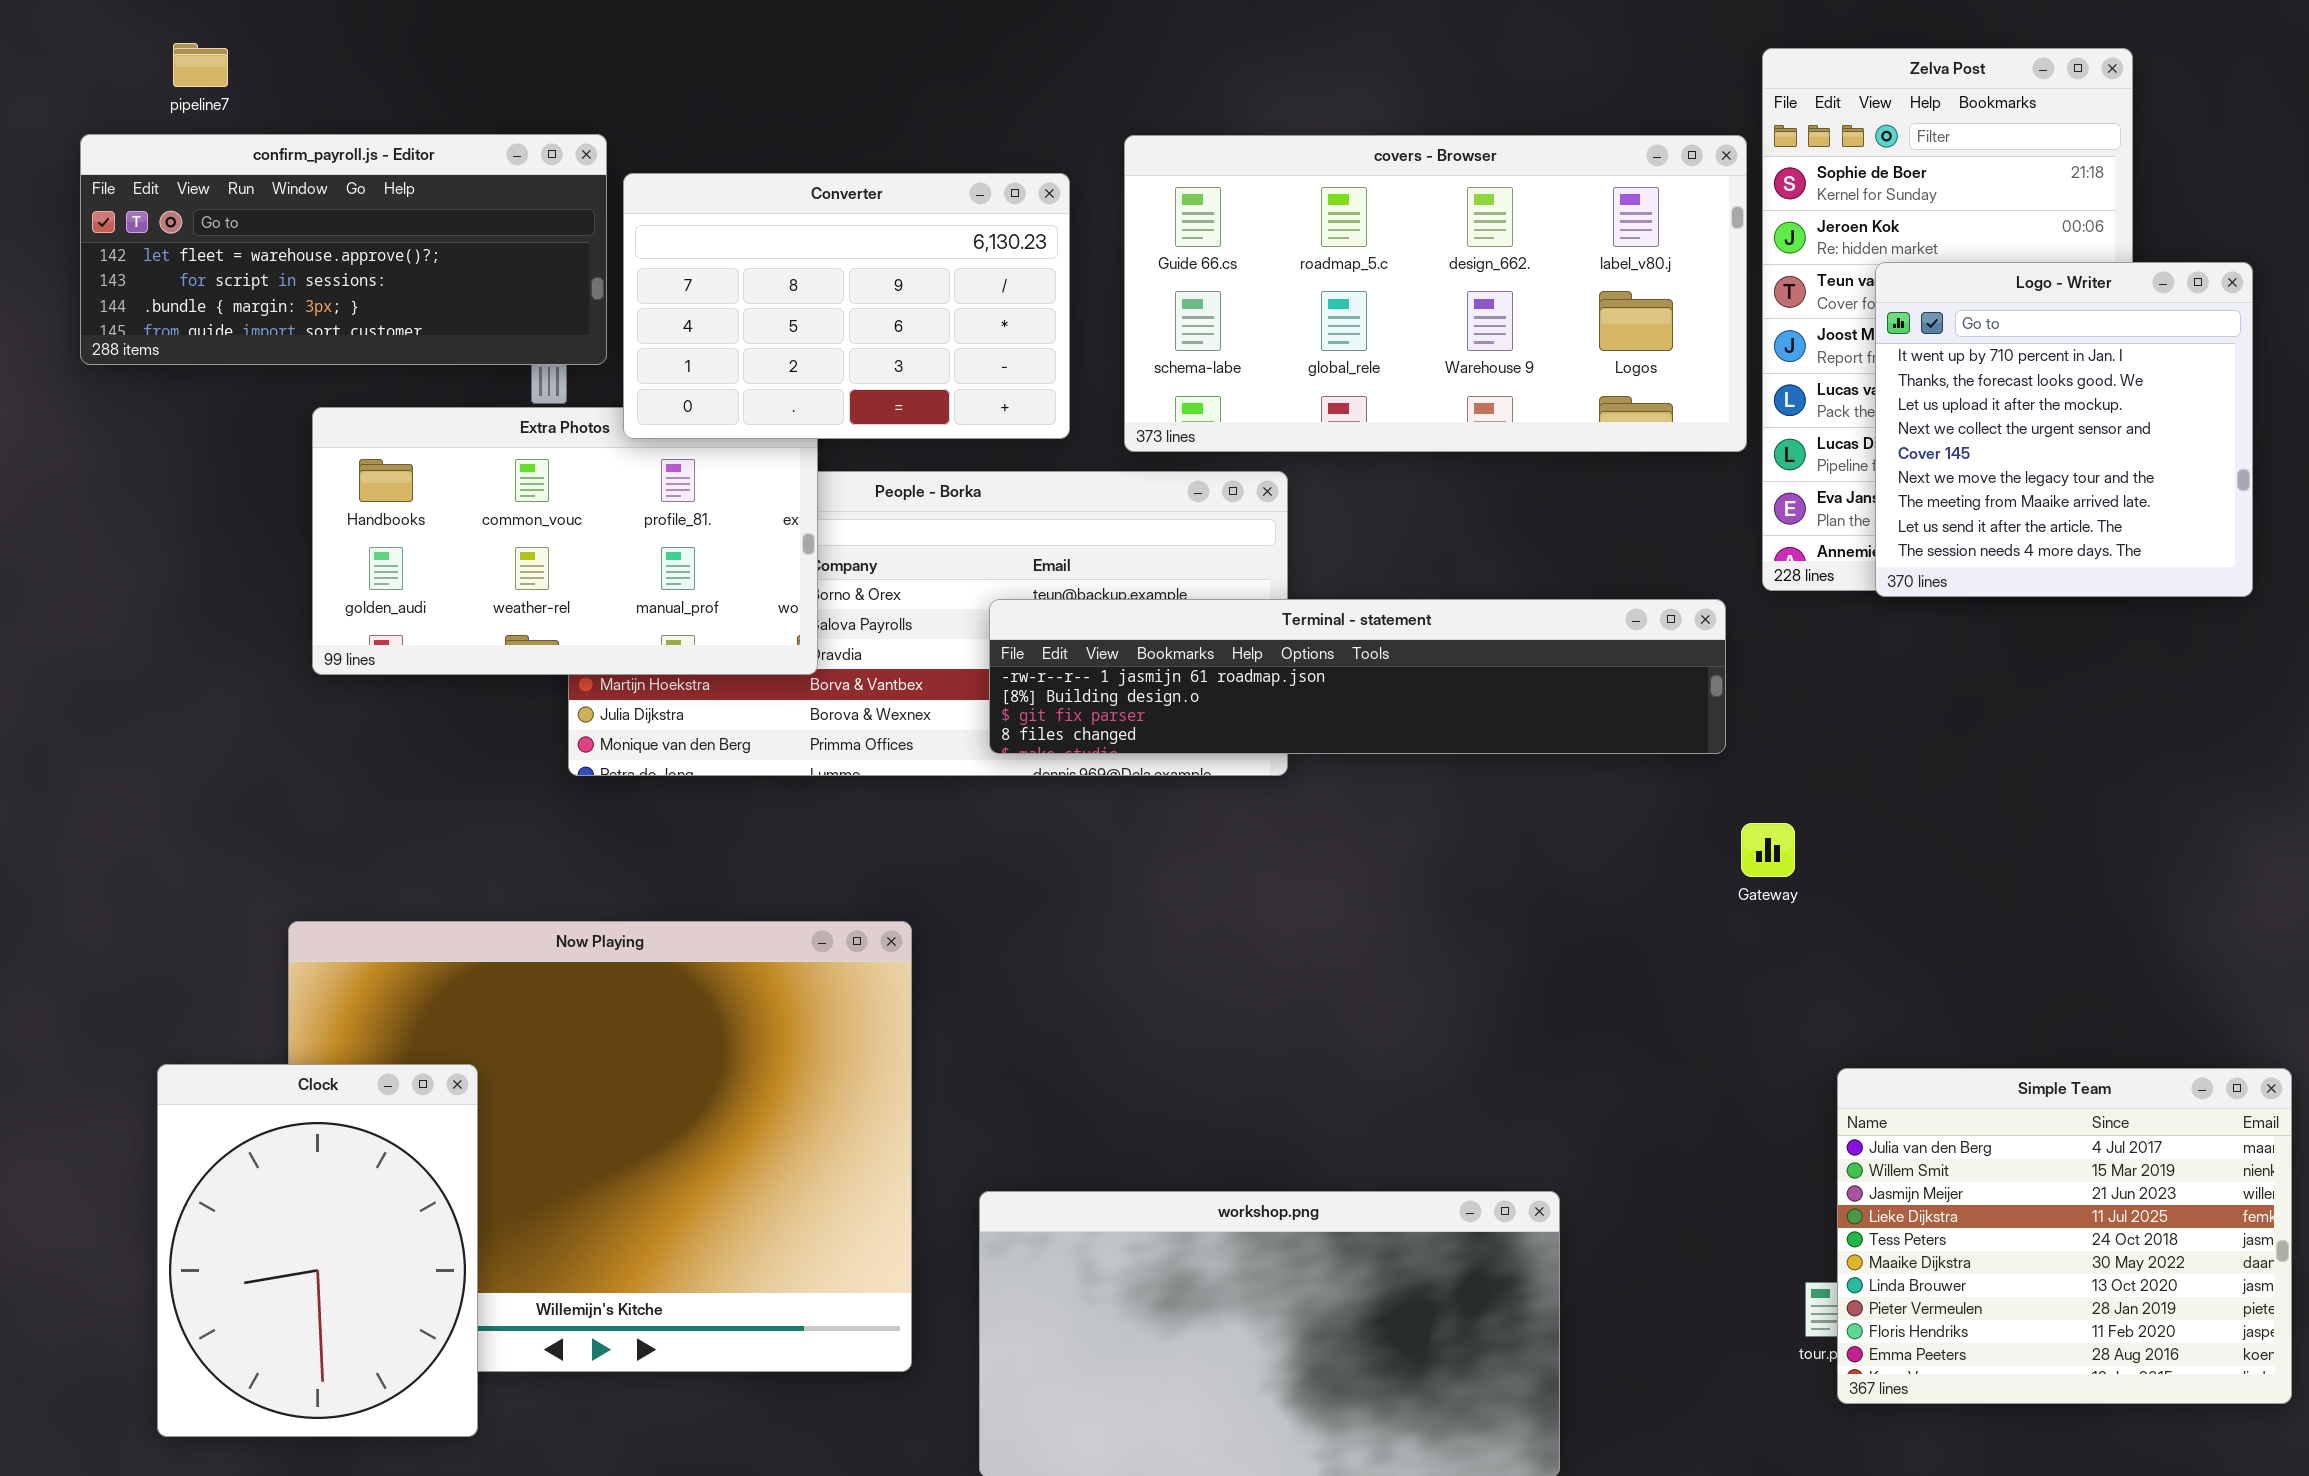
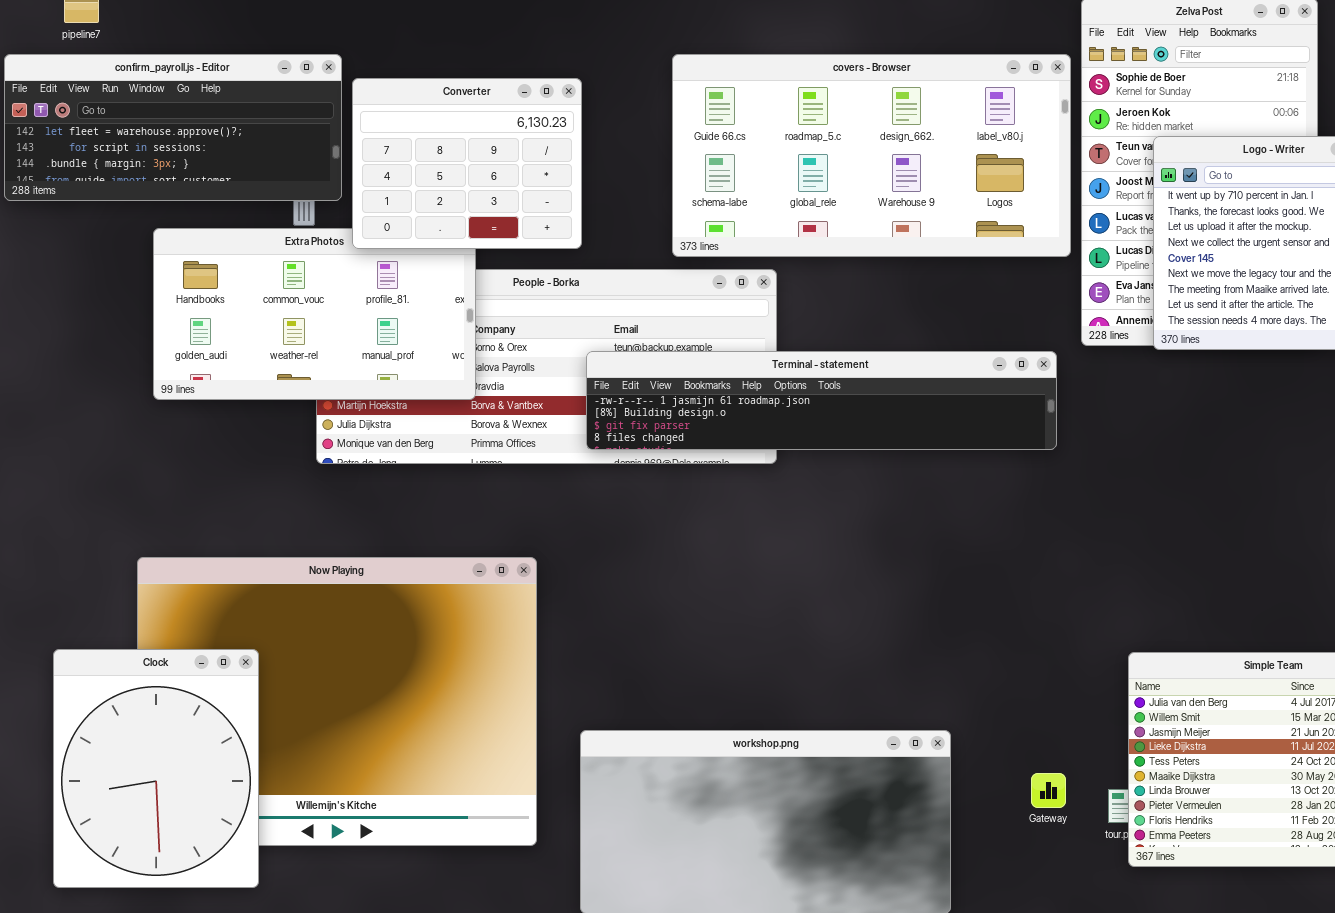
Converter: [623,173,1070,439] -> [352,78,582,249], resized
Gateway: [1741,823,1795,877] -> [1031,773,1066,808], moved

